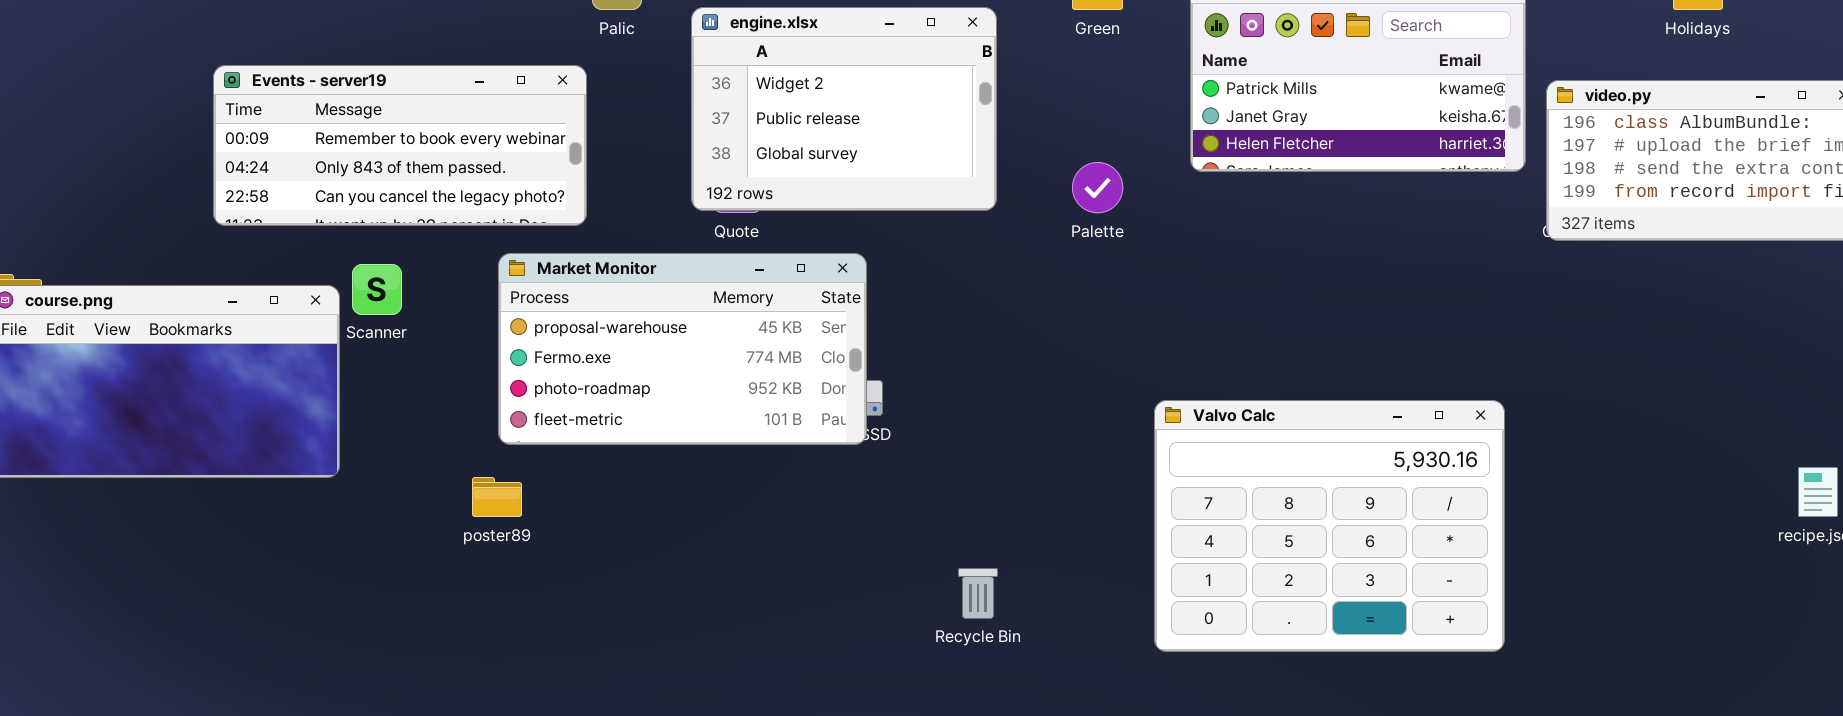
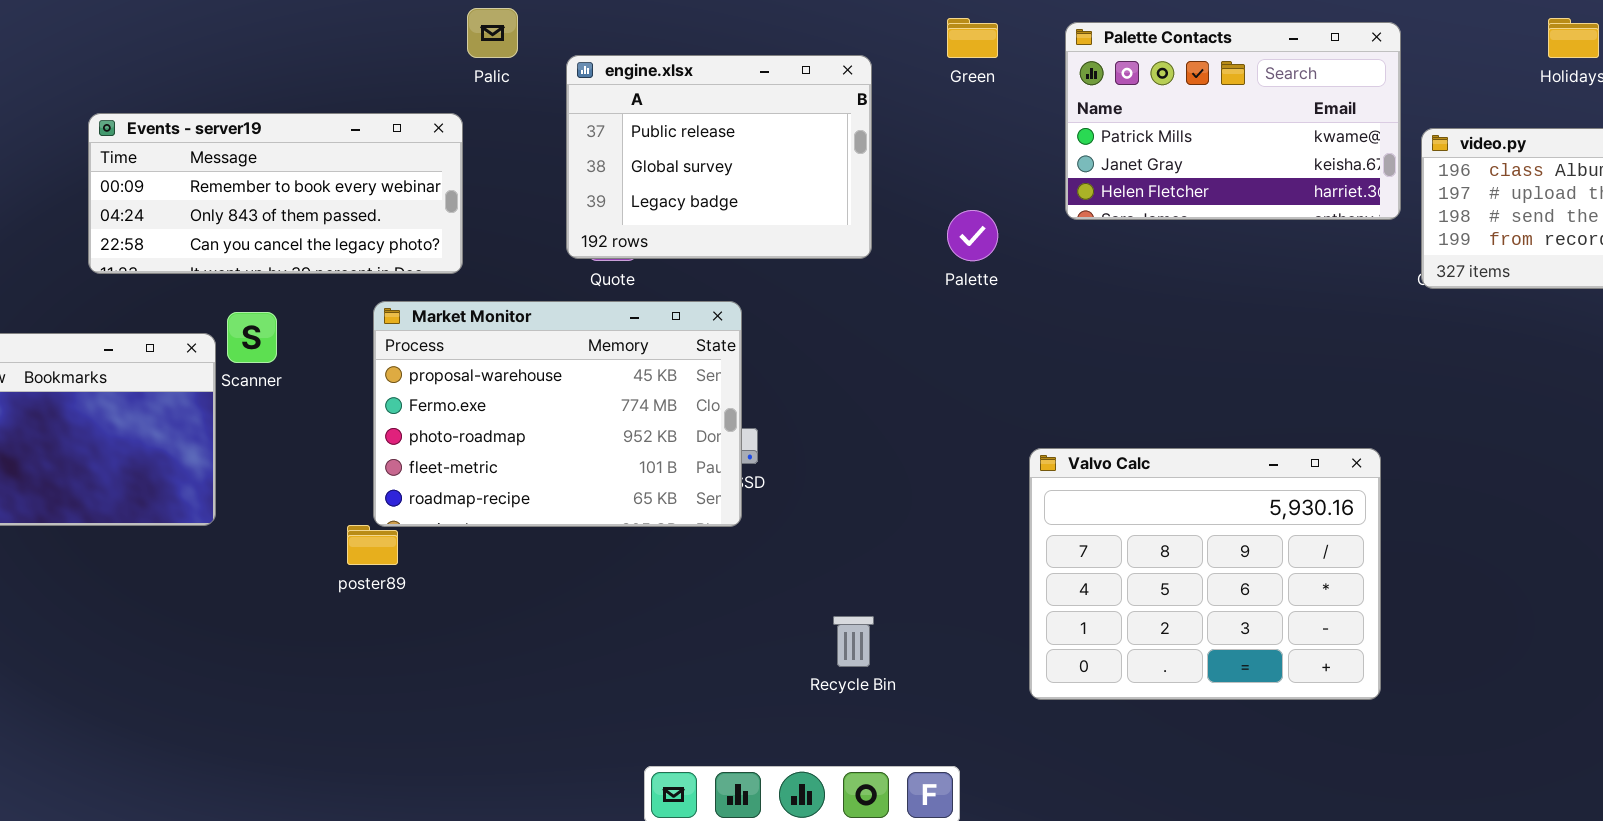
engine.xlsx: [691,7,997,211] -> [566,55,872,259], scrolled down 1 row
Market Monitor: [498,253,867,445] -> [373,301,742,527], resized

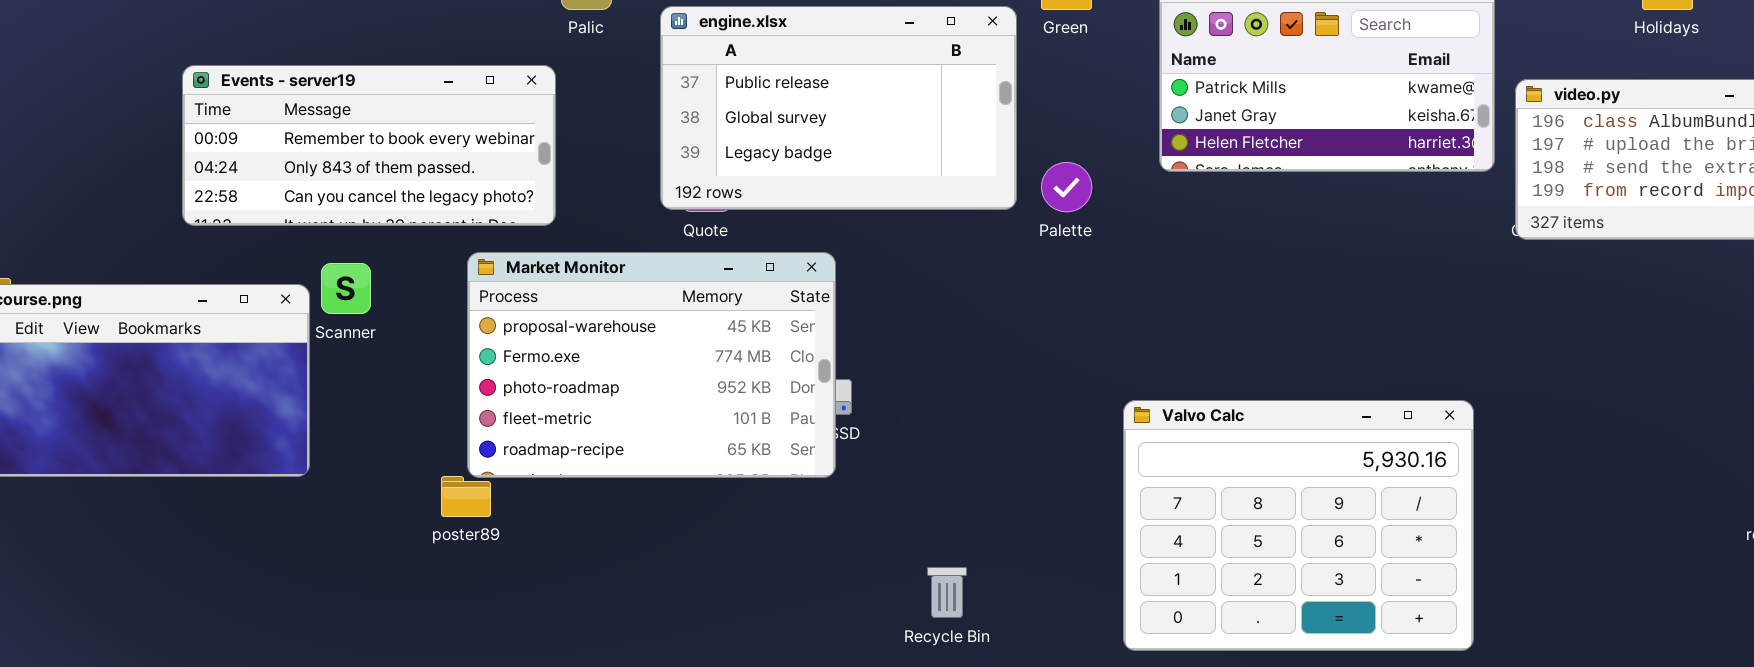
engine.xlsx: [566,55,872,259] -> [660,6,1017,210], resized

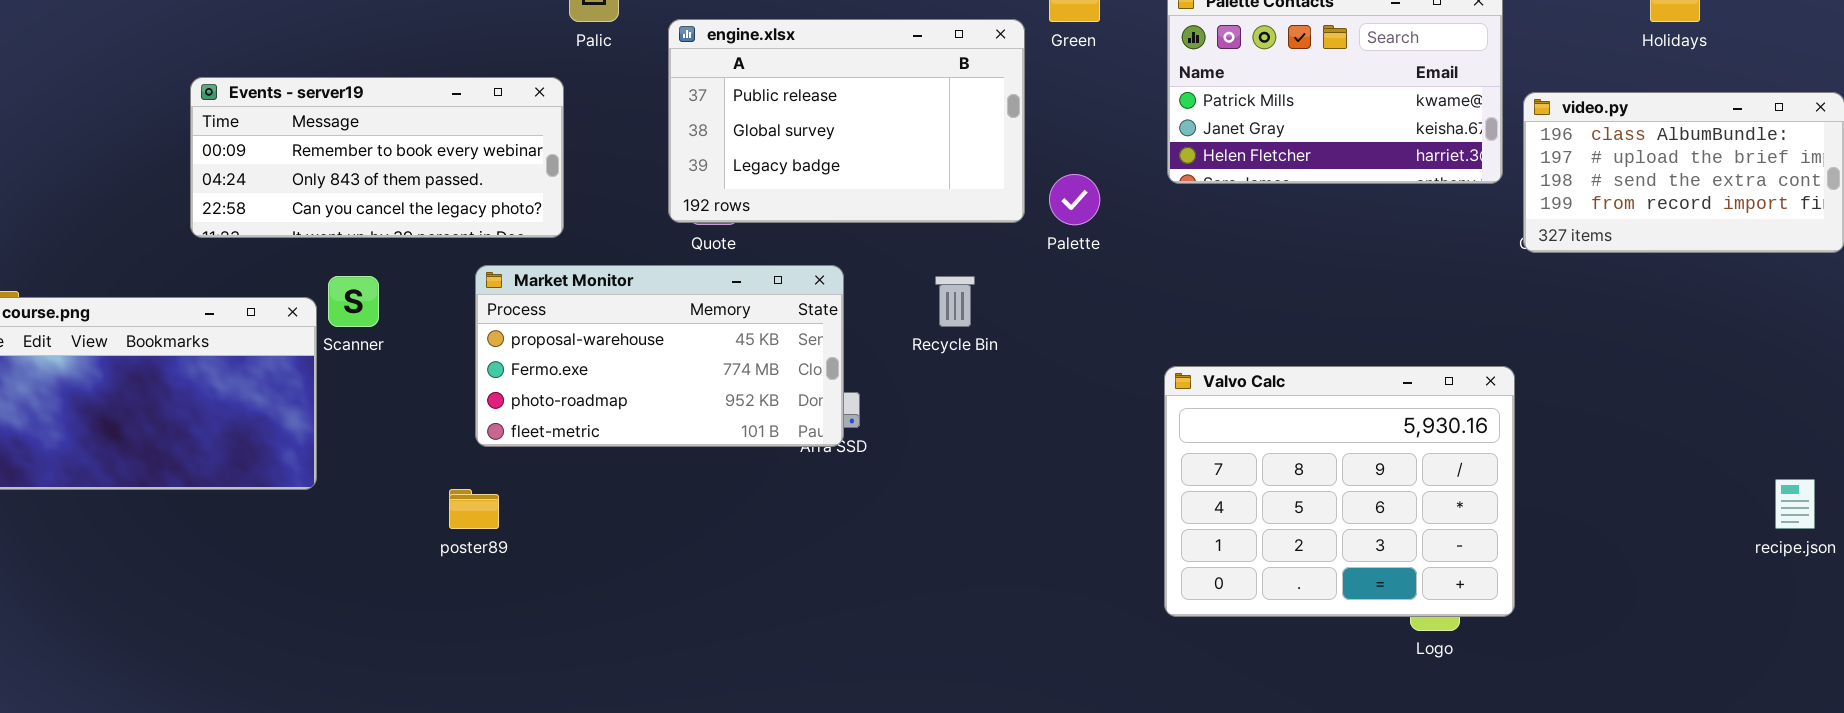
Market Monitor: [467,252,836,478] -> [475,265,844,447], resized
Valvo Calc: [1123,400,1474,651] -> [1164,366,1515,617], moved
Recycle Bin: [927,567,967,618] -> [935,276,975,327], moved

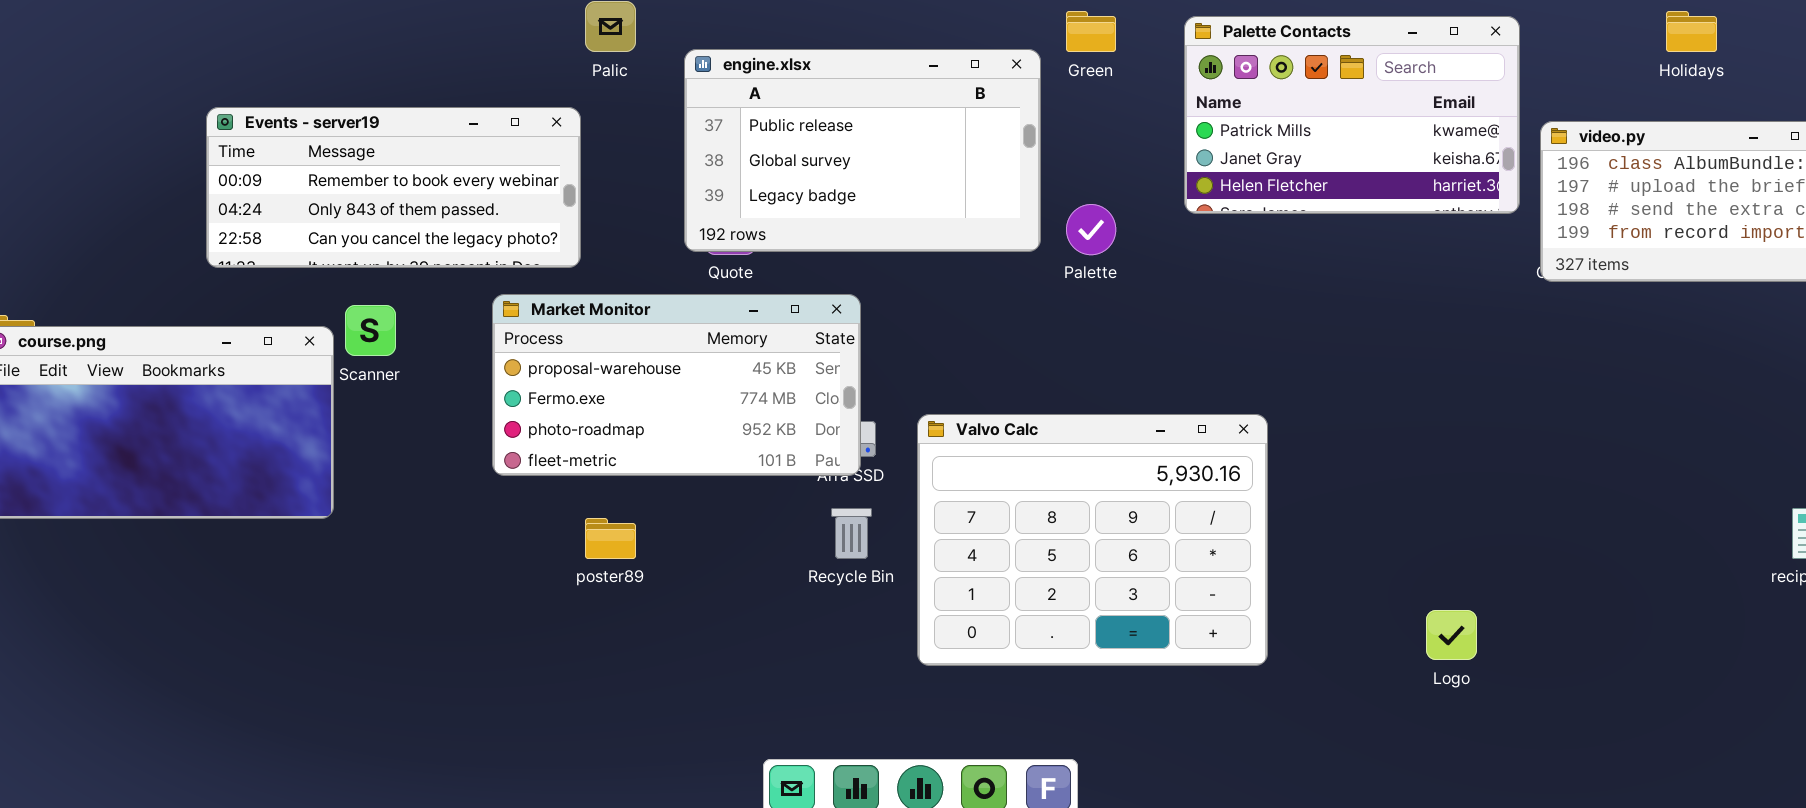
Recycle Bin: [935,276,975,327] -> [831,508,872,559], moved
Valvo Calc: [1164,366,1515,617] -> [917,414,1268,666], moved
poster89: [449,489,499,529] -> [585,518,636,559], moved

